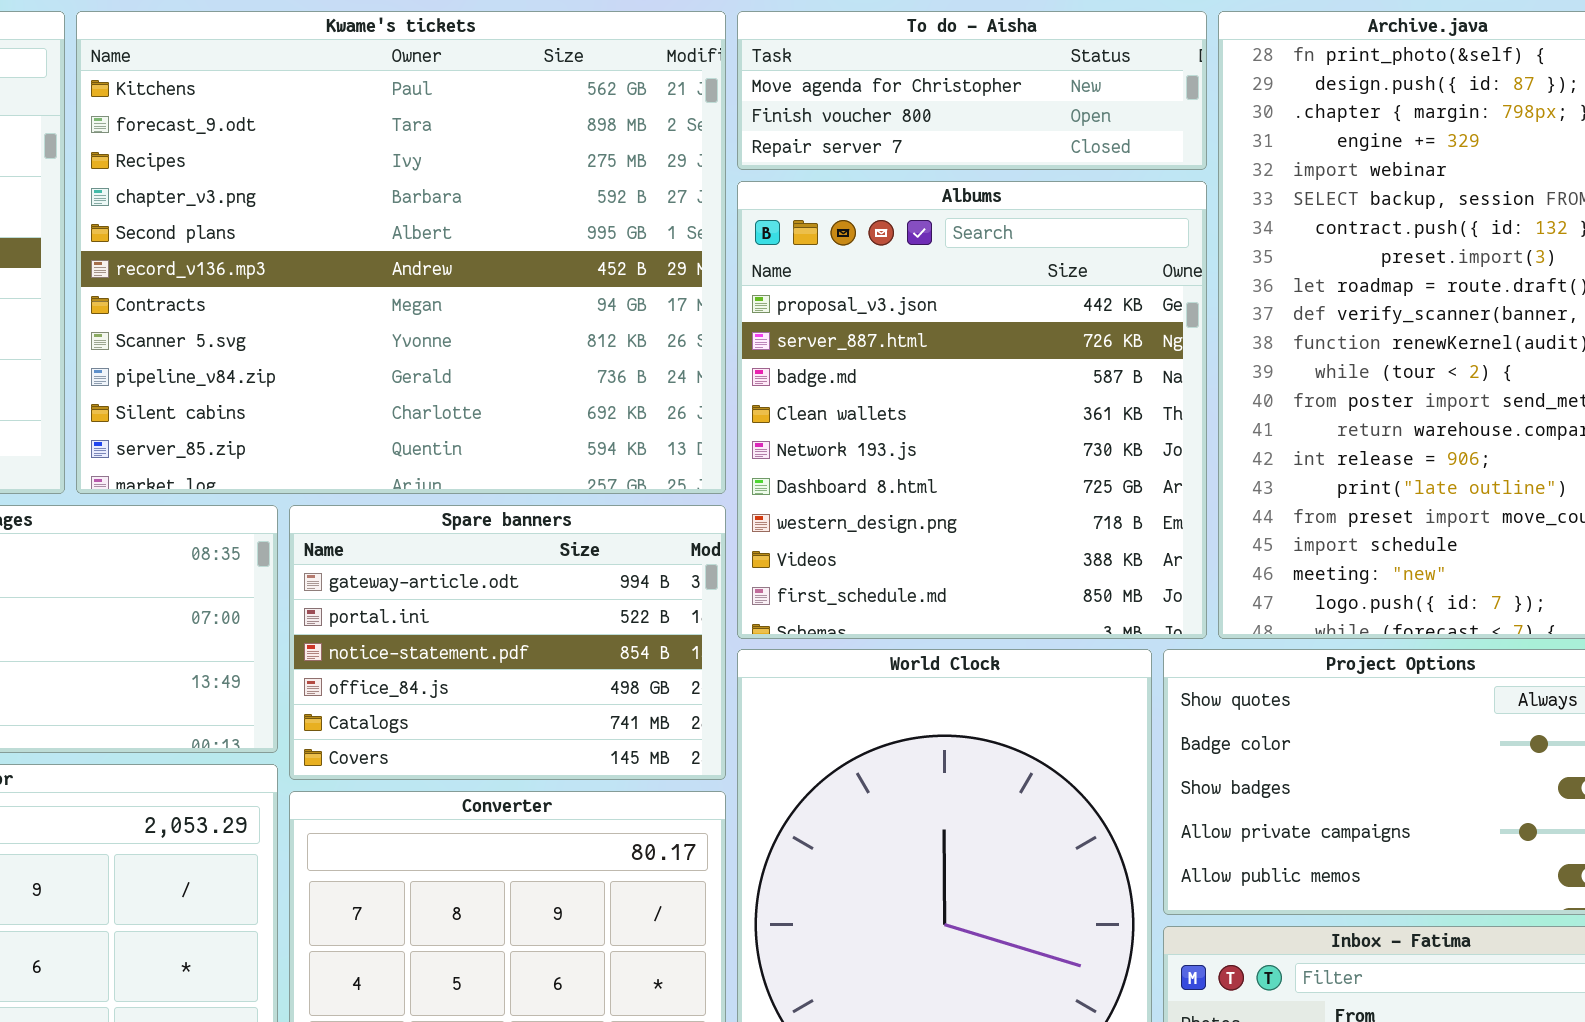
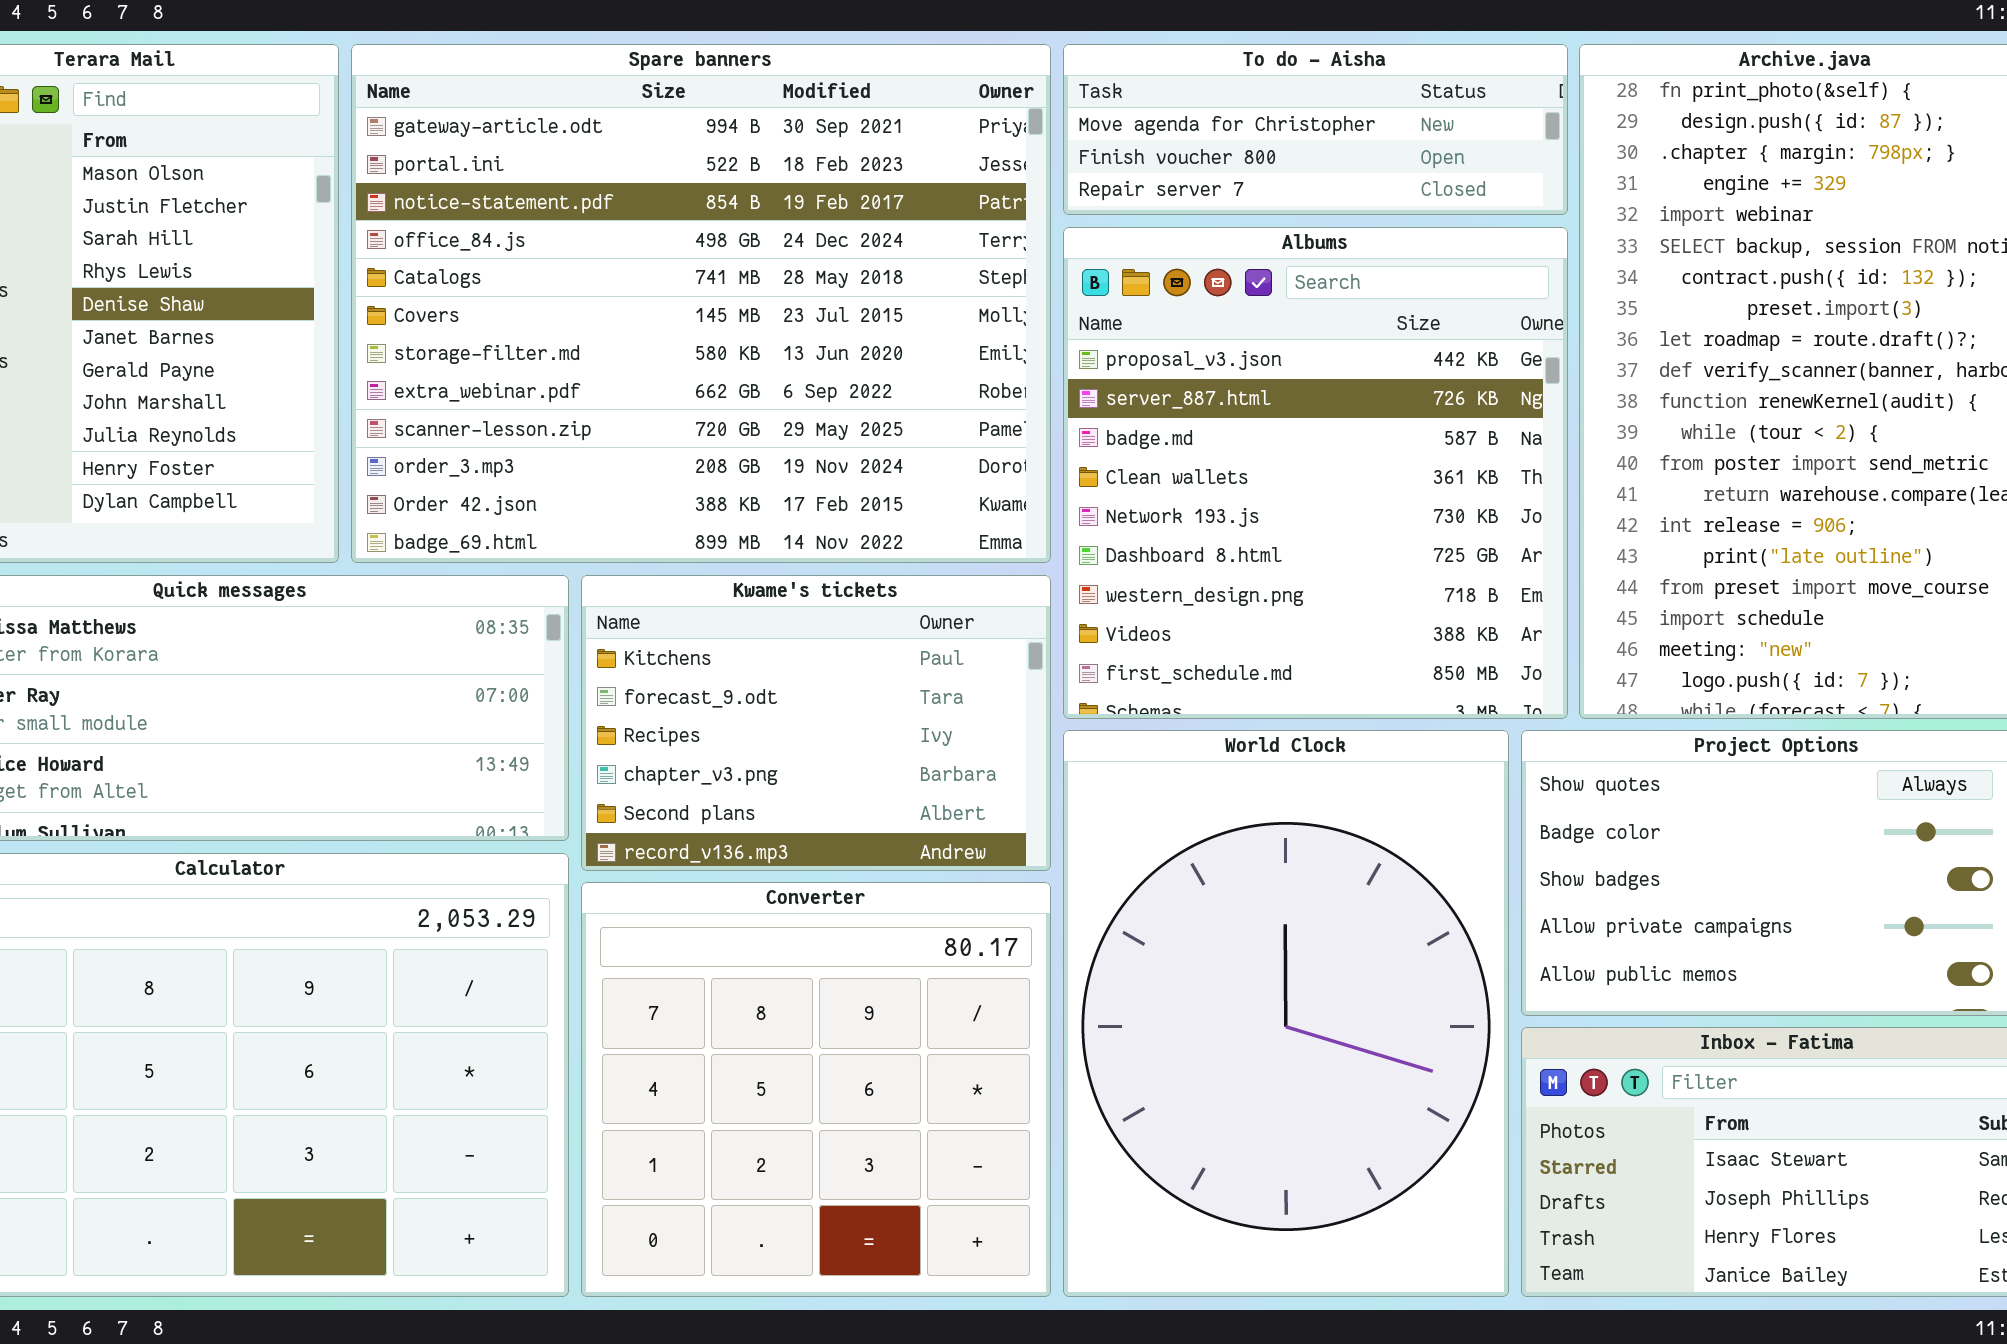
Kwame's tickets: [76,11,726,494] -> [581,575,1051,871], moved, resized
Spare banners: [289,505,726,780] -> [351,44,1051,563], moved, resized

